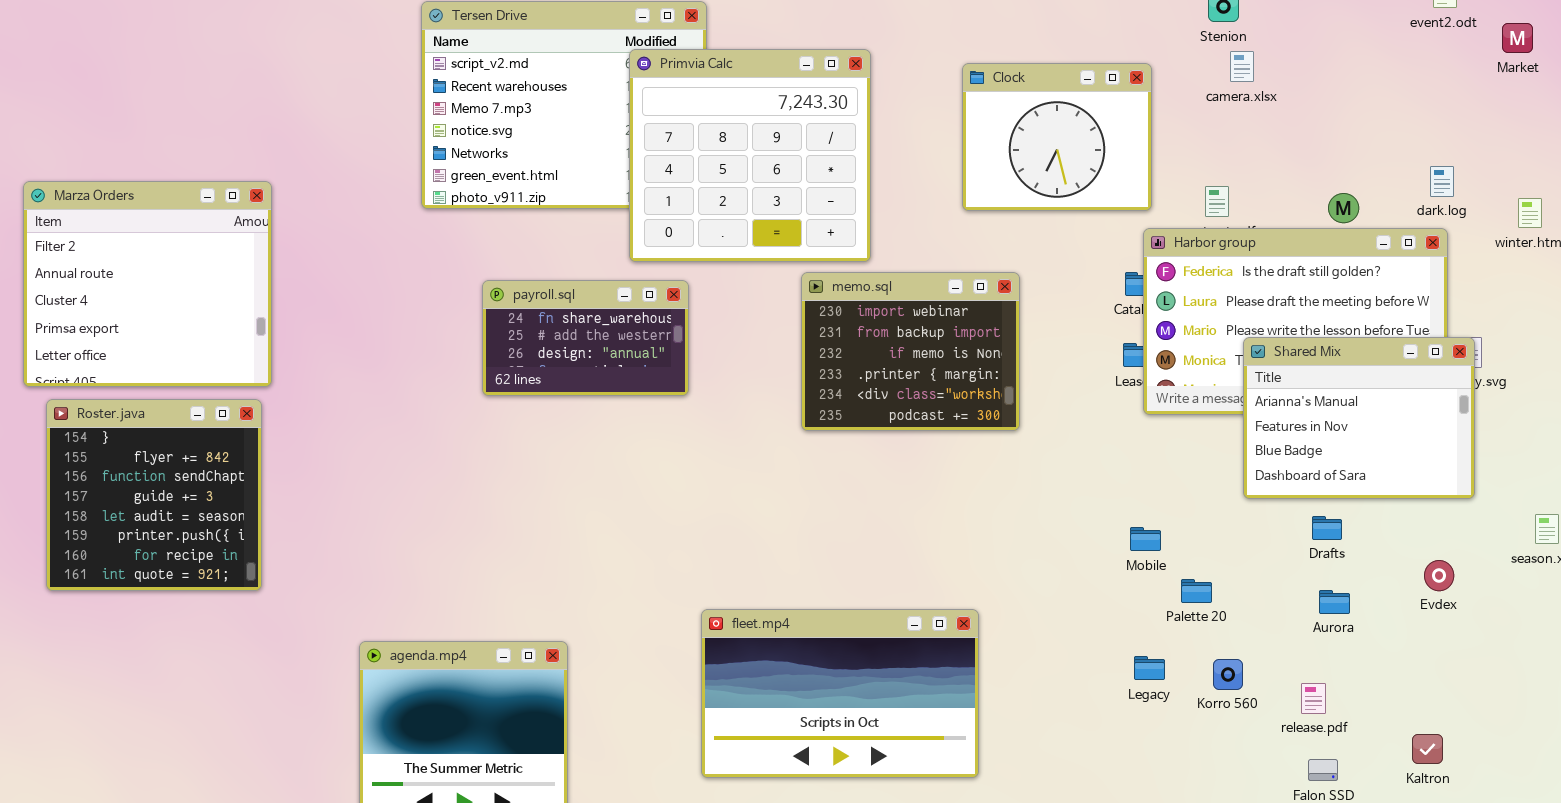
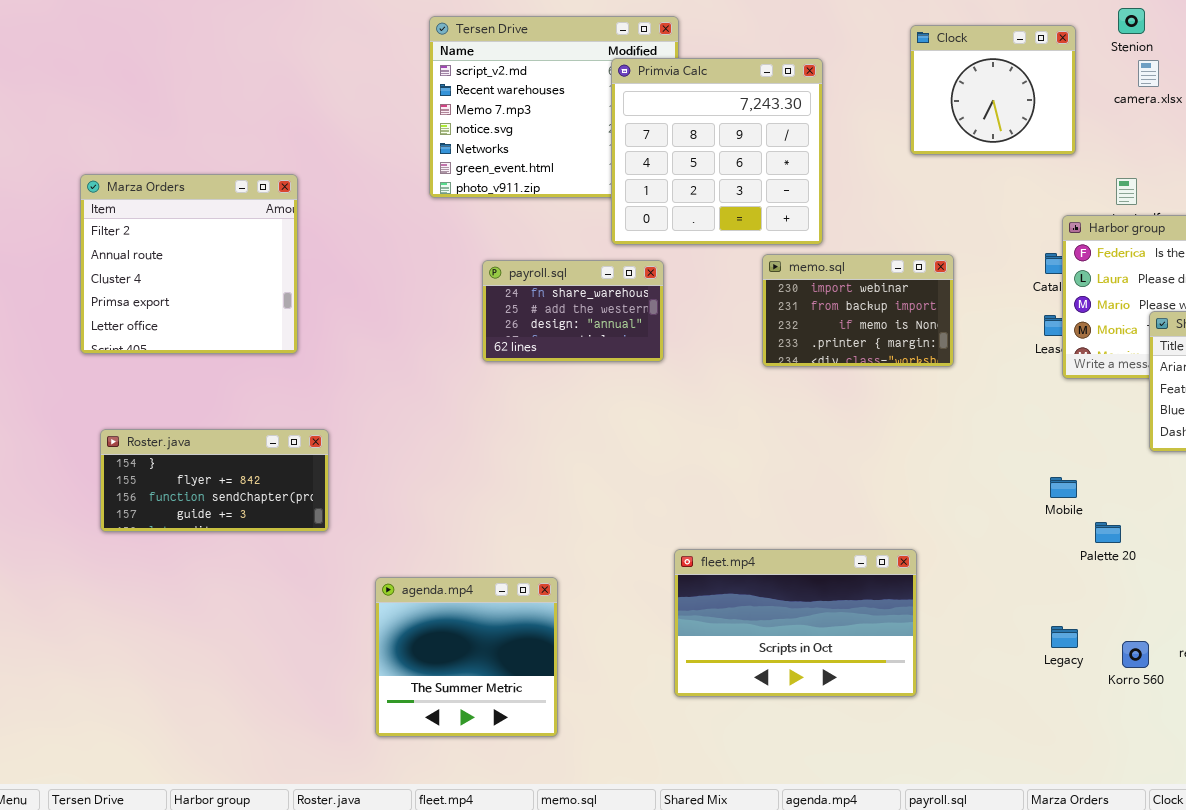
Clock: [962,63,1152,211] -> [910,25,1076,155], moved
memo.sql: [801,272,1020,431] -> [762,254,954,367], resized
Roster.java: [46,399,262,591] -> [100,429,329,532], resized
Legacy: [1134,656,1165,680] -> [1051,626,1078,648], moved
Korro 560: [1213,659,1243,690] -> [1122,641,1149,668], moved

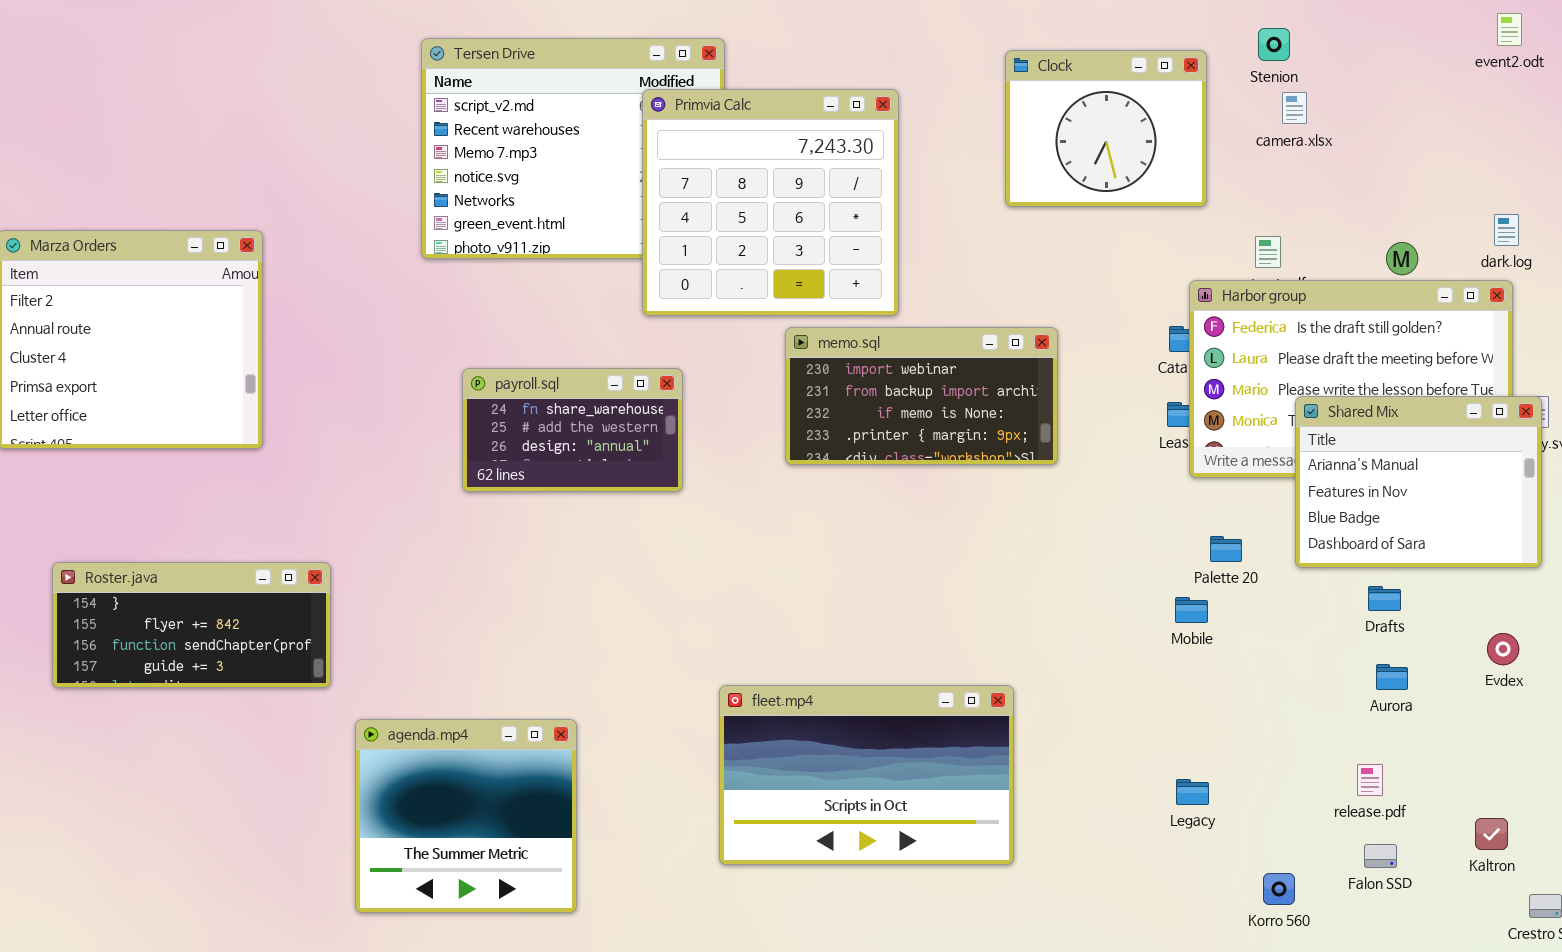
memo.sql: [762,254,954,367] -> [785,327,1058,465], resized
payroll.sql: [482,260,664,362] -> [462,368,683,492], moved
Roster.java: [100,429,329,532] -> [52,562,331,688], moved
Palette 20: [1095,522,1121,543] -> [1210,536,1242,562], moved
Korro 560: [1122,641,1149,668] -> [1263,873,1295,905], moved

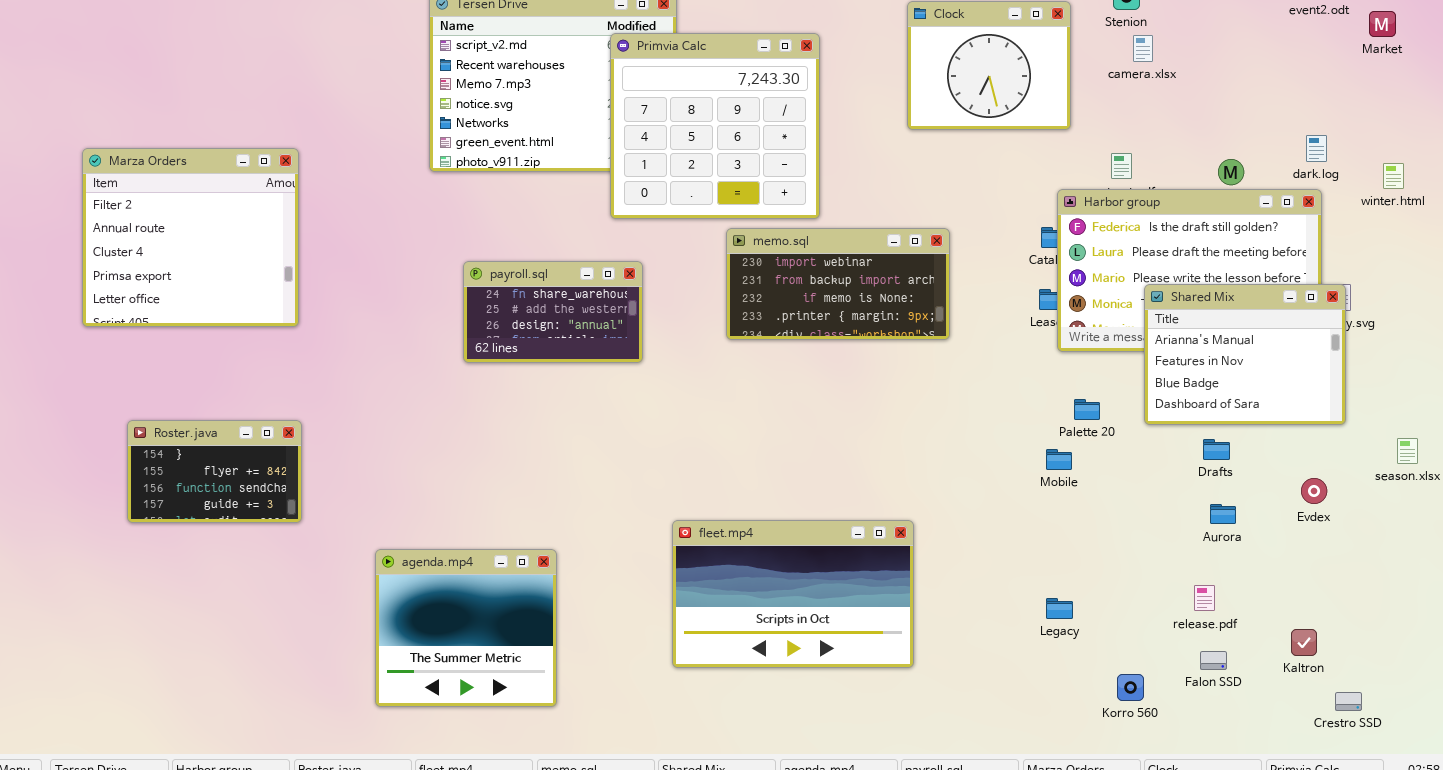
Roster.java: [52,562,331,688] -> [127,420,302,523], resized

